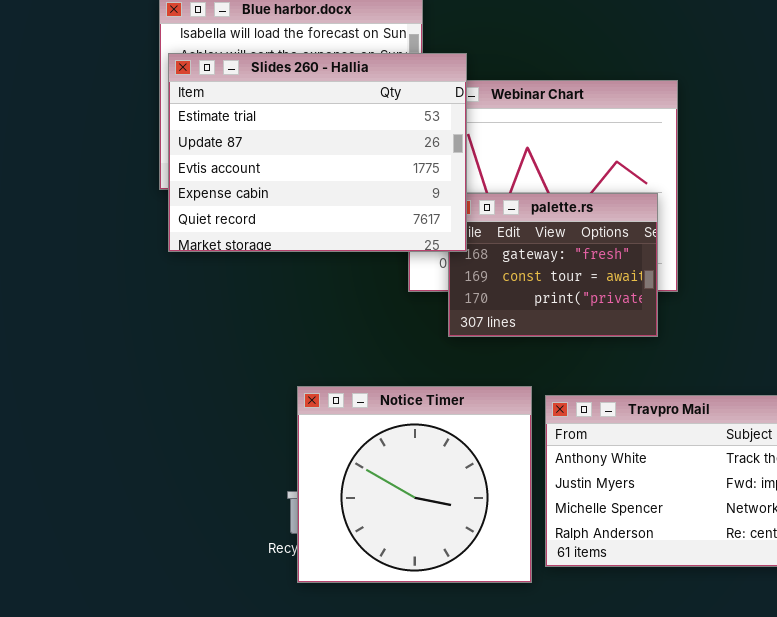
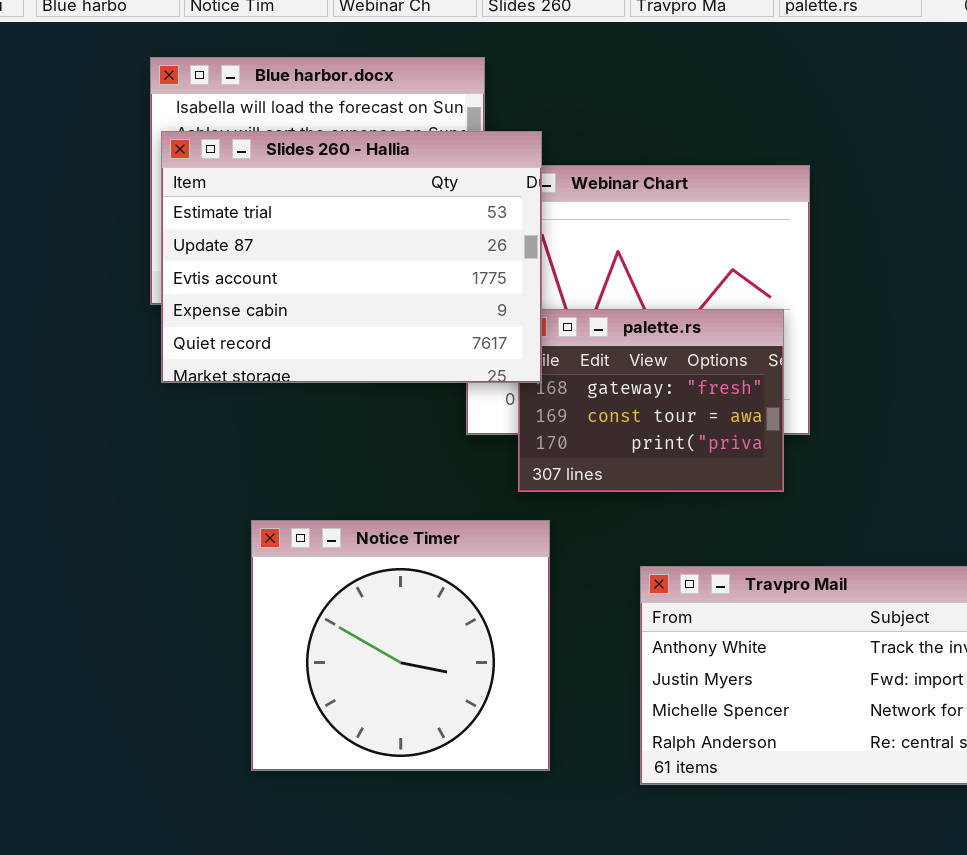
Notice Timer: [297,386,532,583] -> [251,520,550,771], moved

